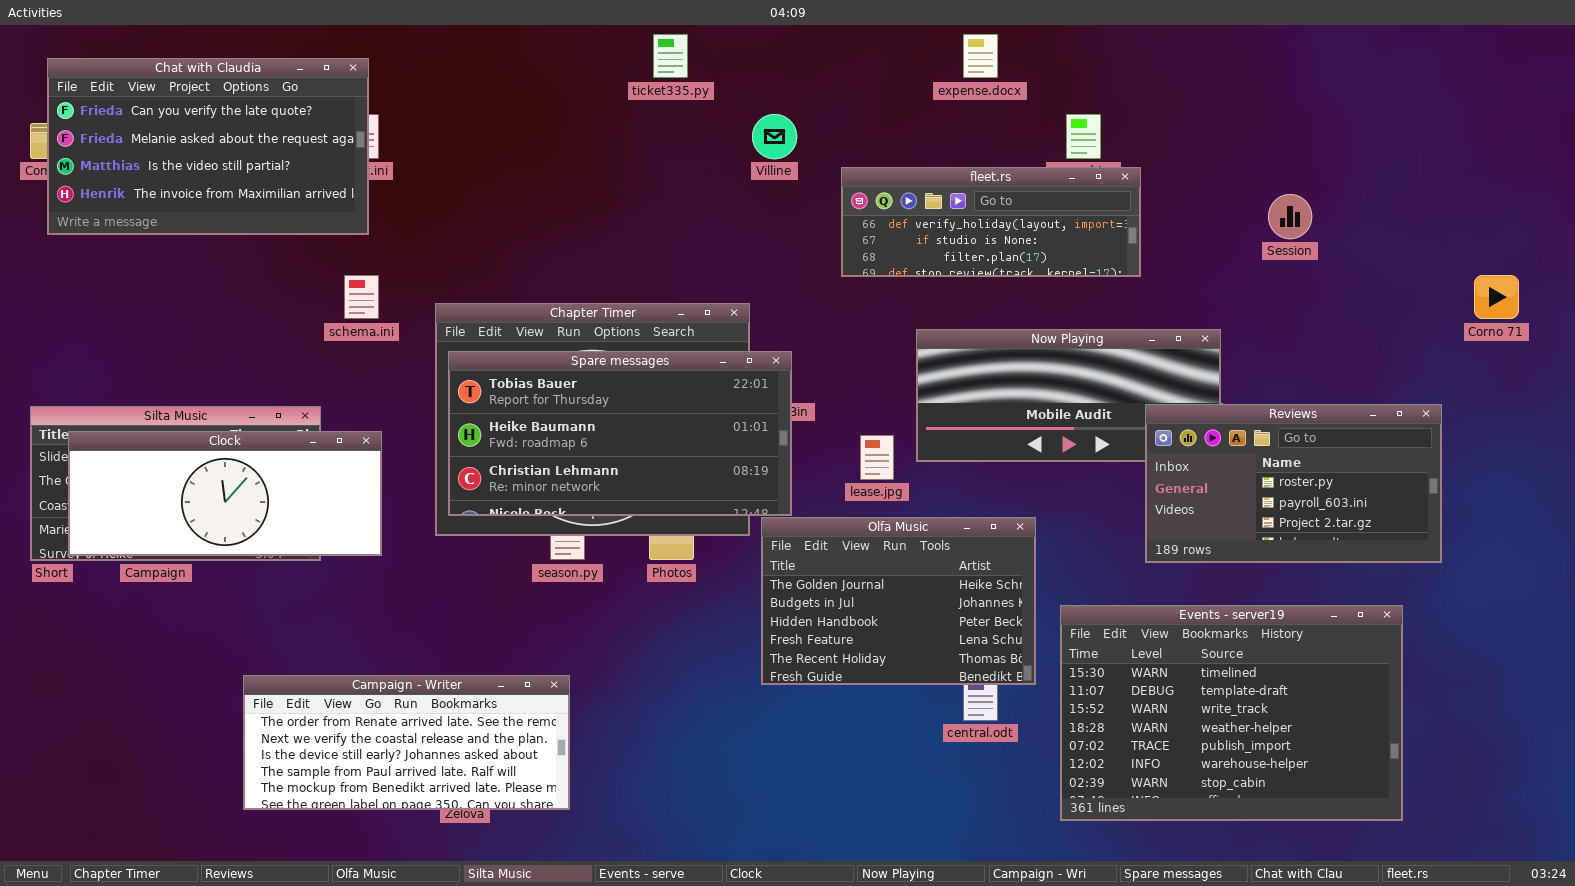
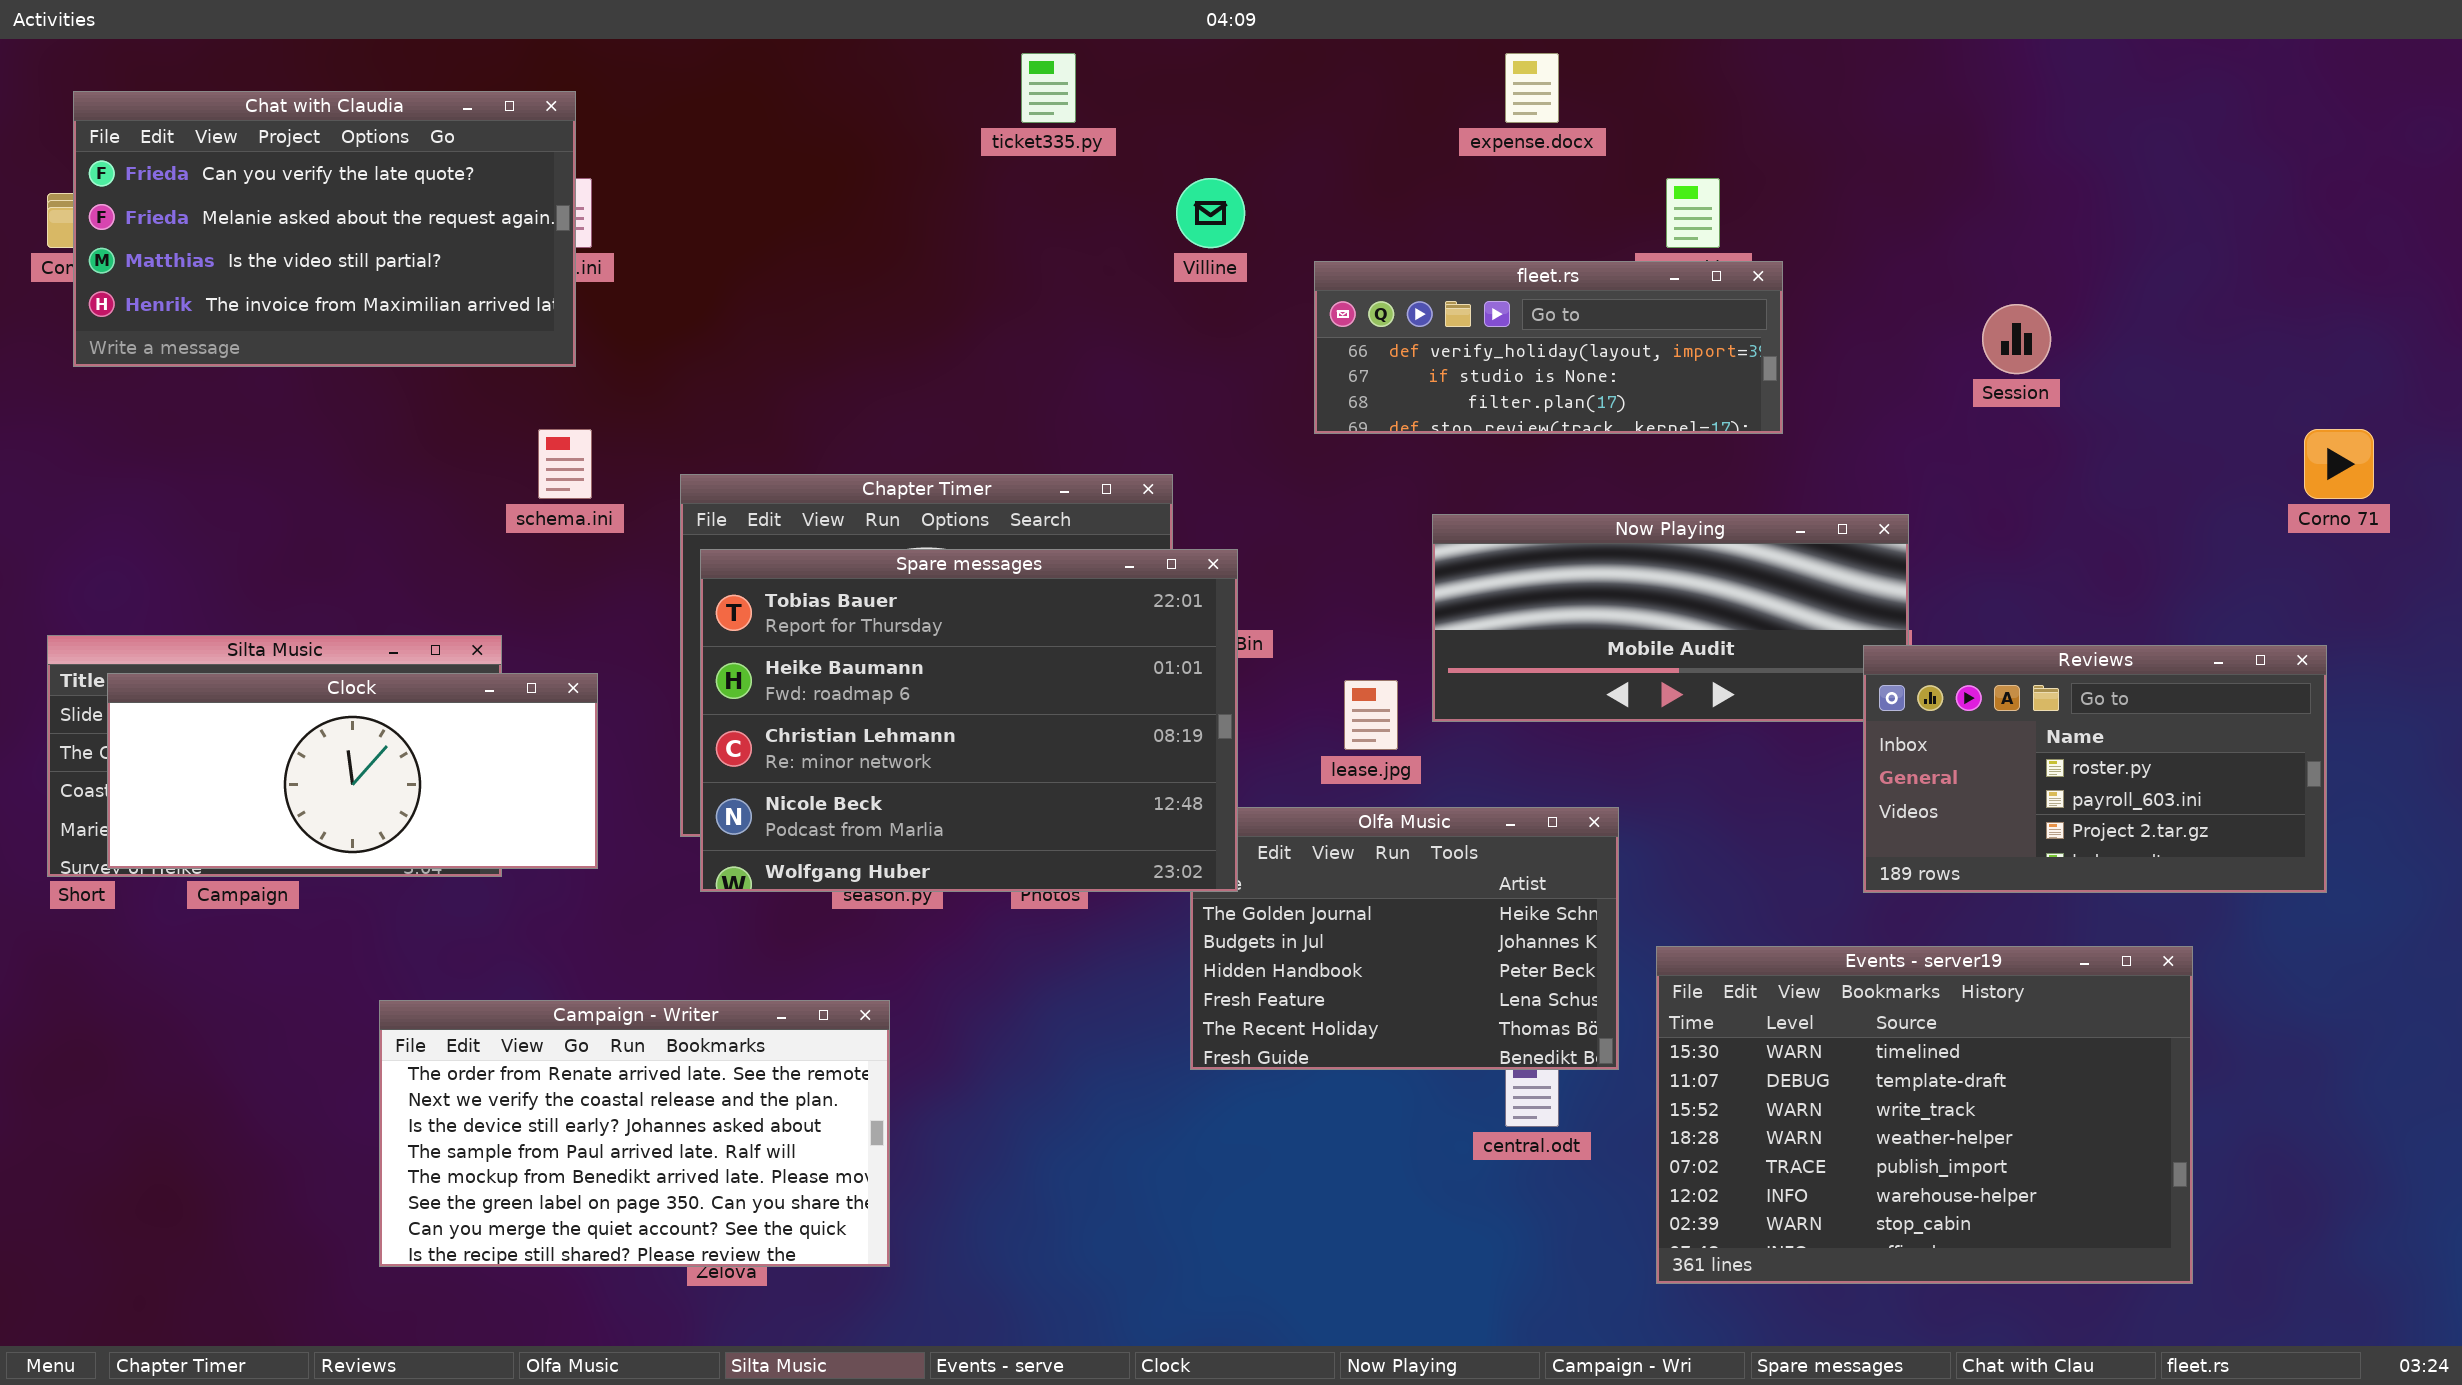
Spare messages: [448,351,792,516] -> [700,549,1238,892], resized
Reviews: [1145,404,1442,563] -> [1863,645,2327,893], moved
Campaign - Writer: [243,675,570,810] -> [379,1000,890,1267], resized

